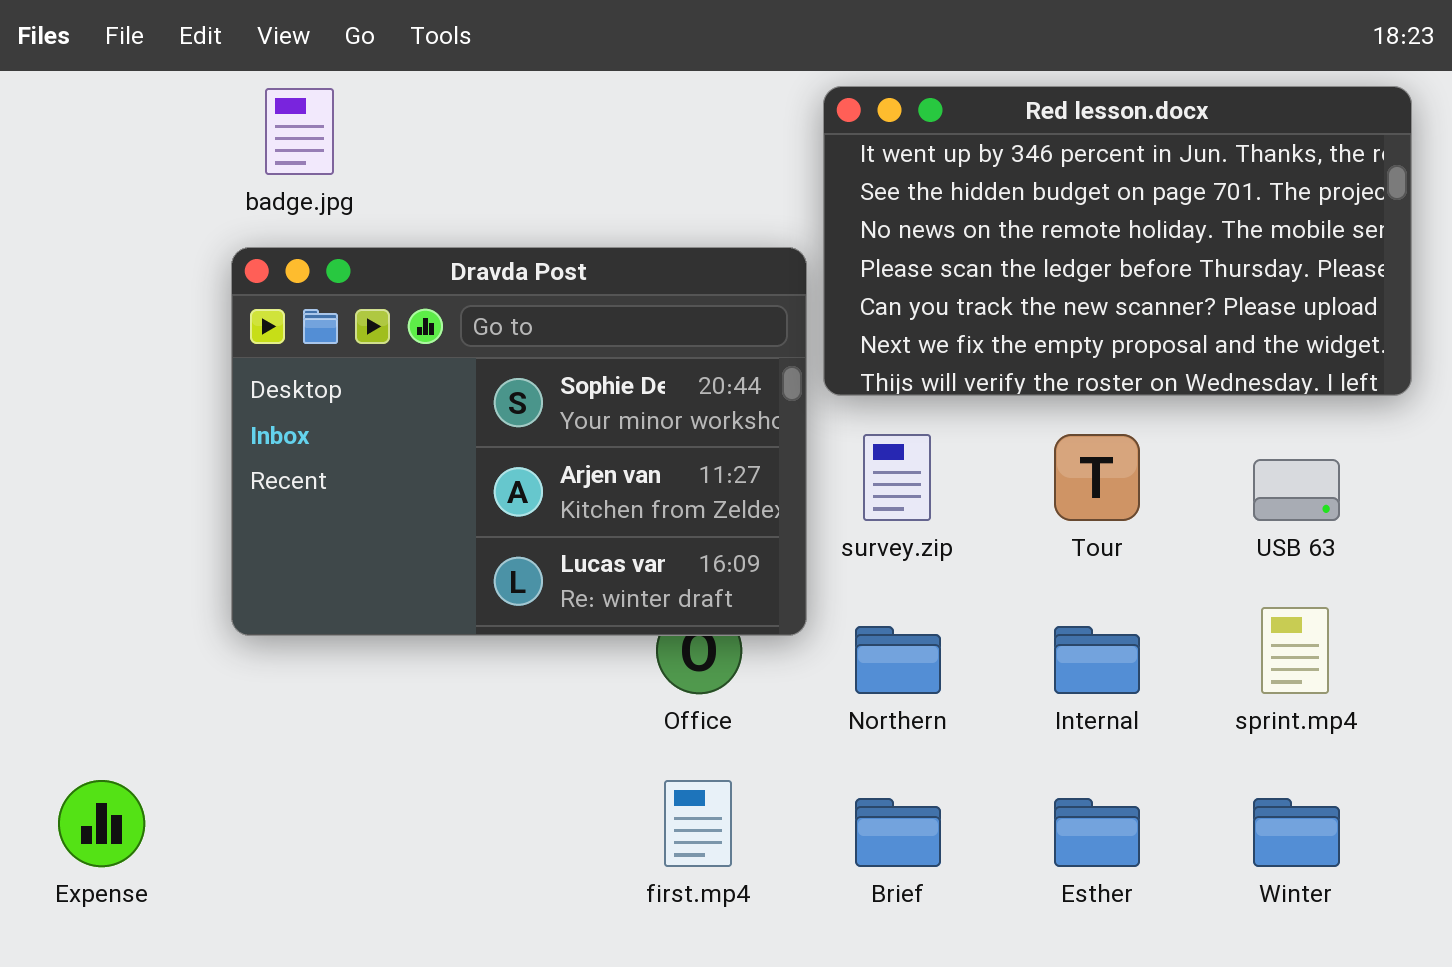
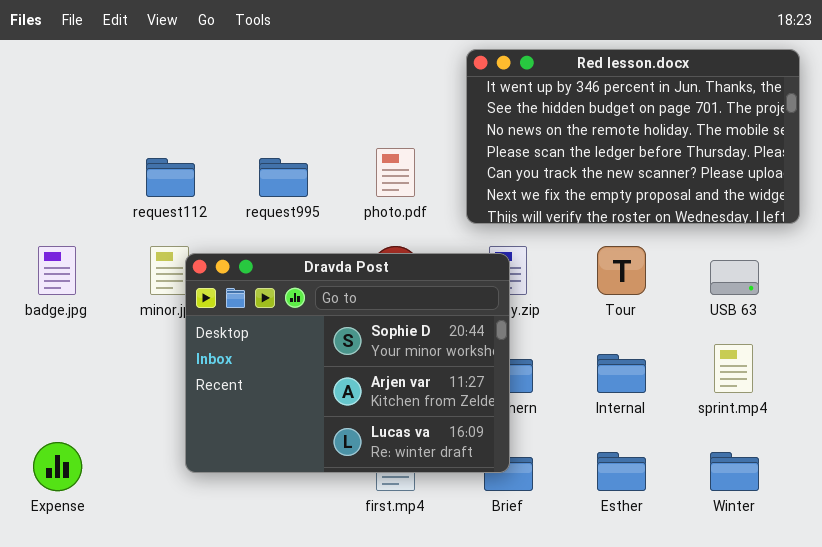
badge.jpg: [265,88,334,175] -> [38,246,76,295], moved
Dravda Post: [231,247,807,636] -> [185,253,510,473], moved

